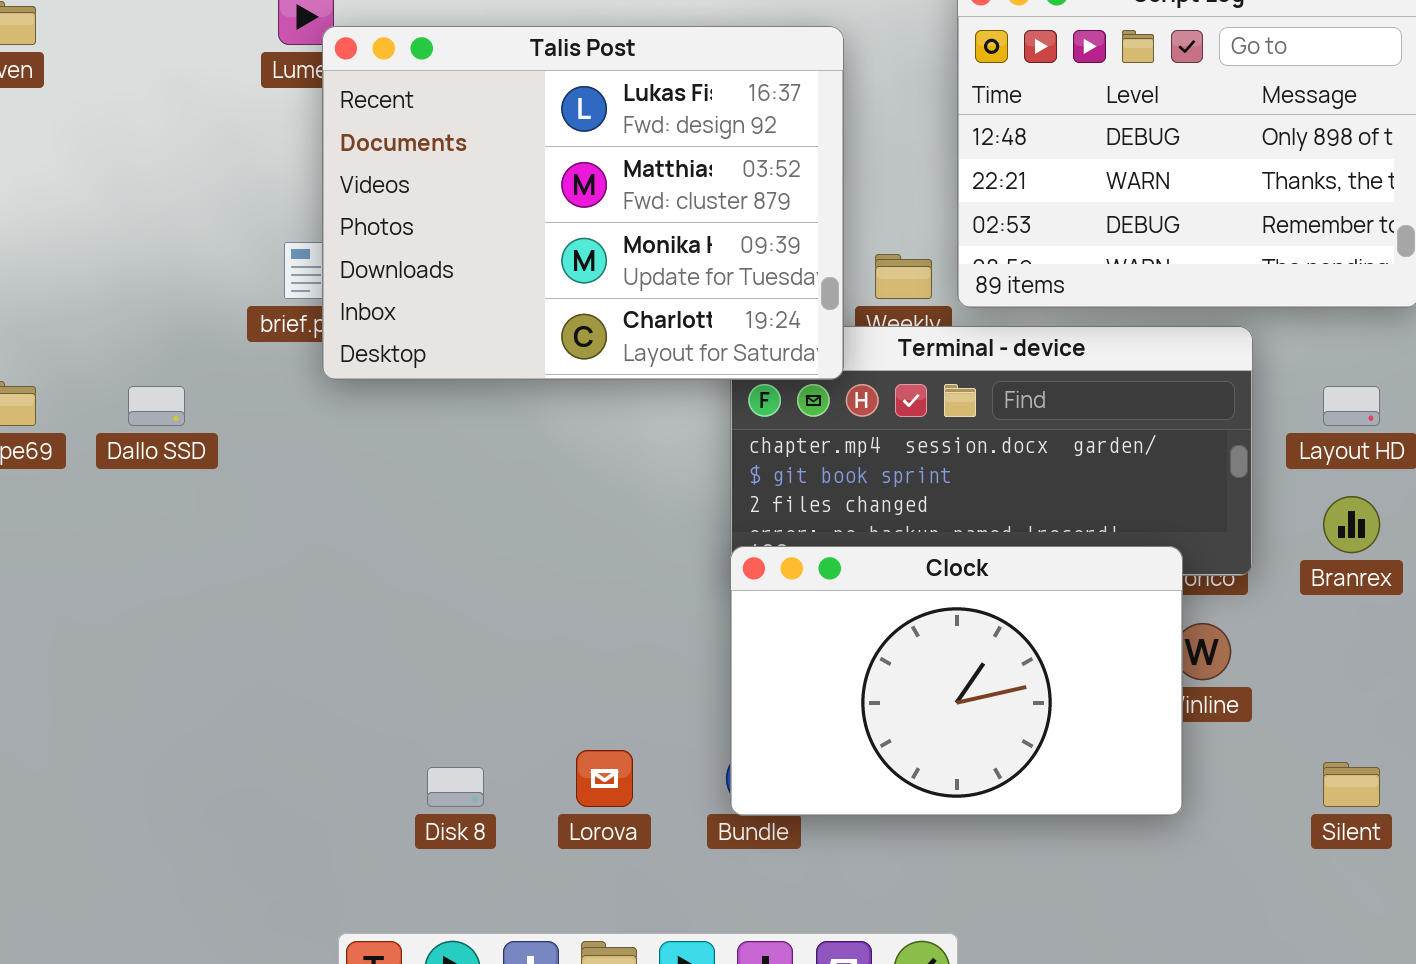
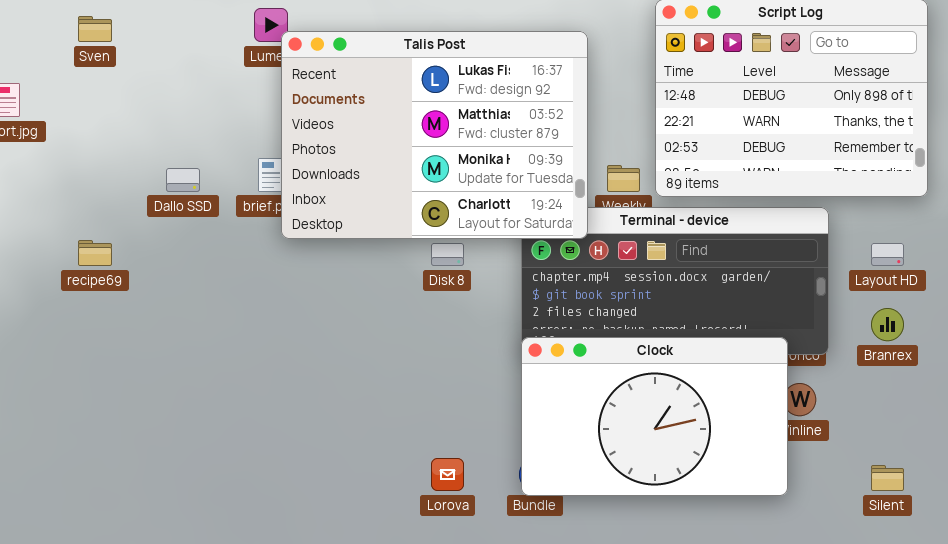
Dallo SSD: [128,386,185,426] -> [166,168,200,192], moved
Disk 8: [427,767,484,807] -> [431,243,464,266], moved

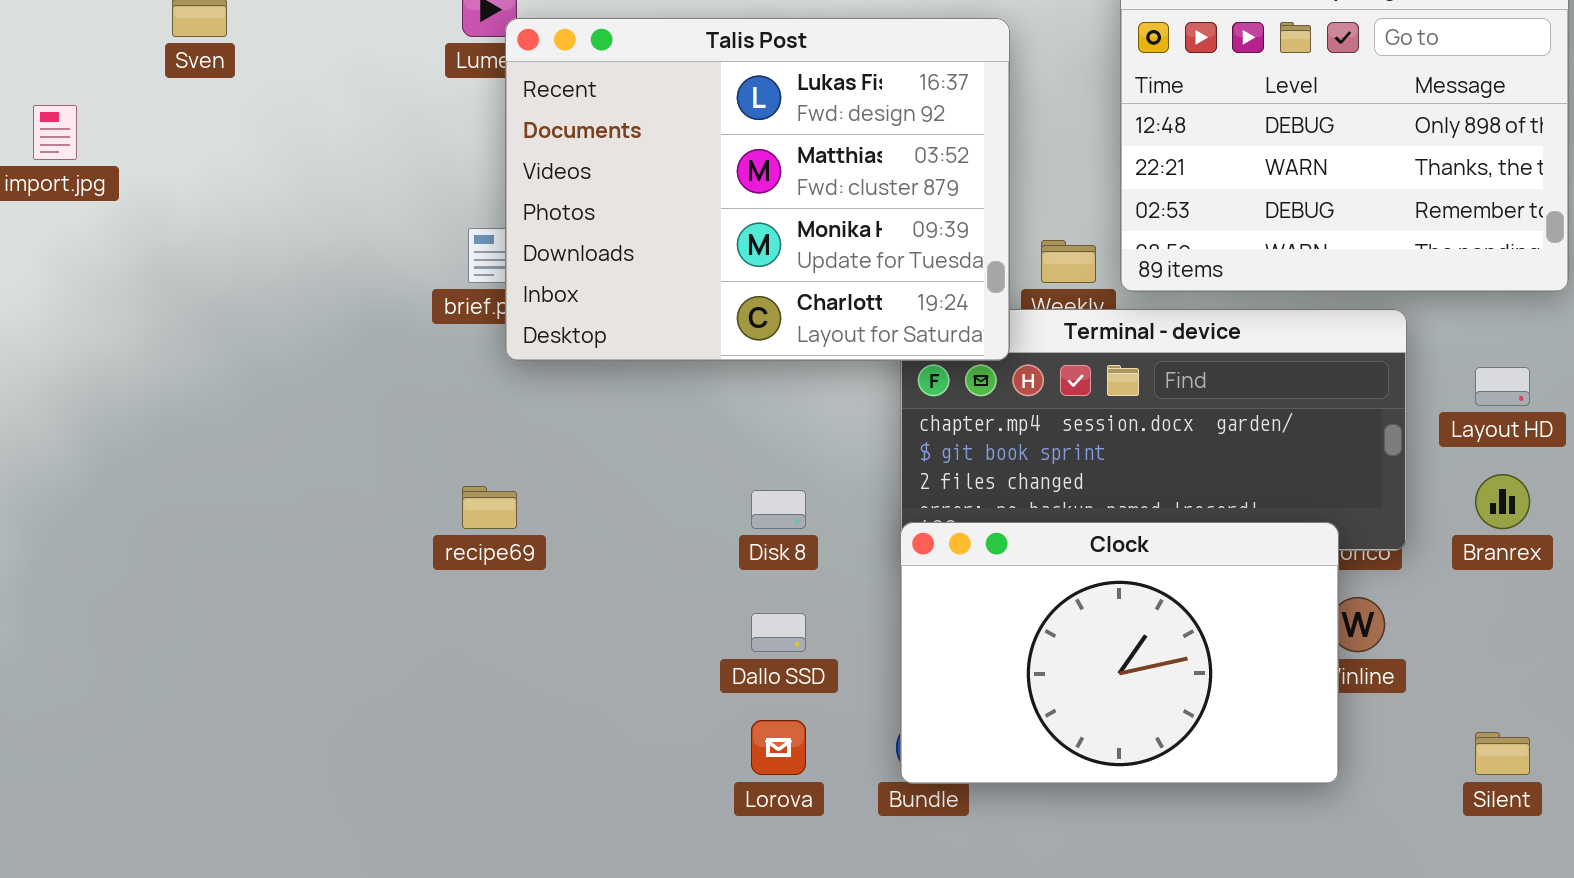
Dallo SSD: [166,168,200,192] -> [751,613,806,652], moved
recipe69: [78,240,112,266] -> [462,486,517,529], moved
Disk 8: [431,243,464,266] -> [751,490,806,529], moved

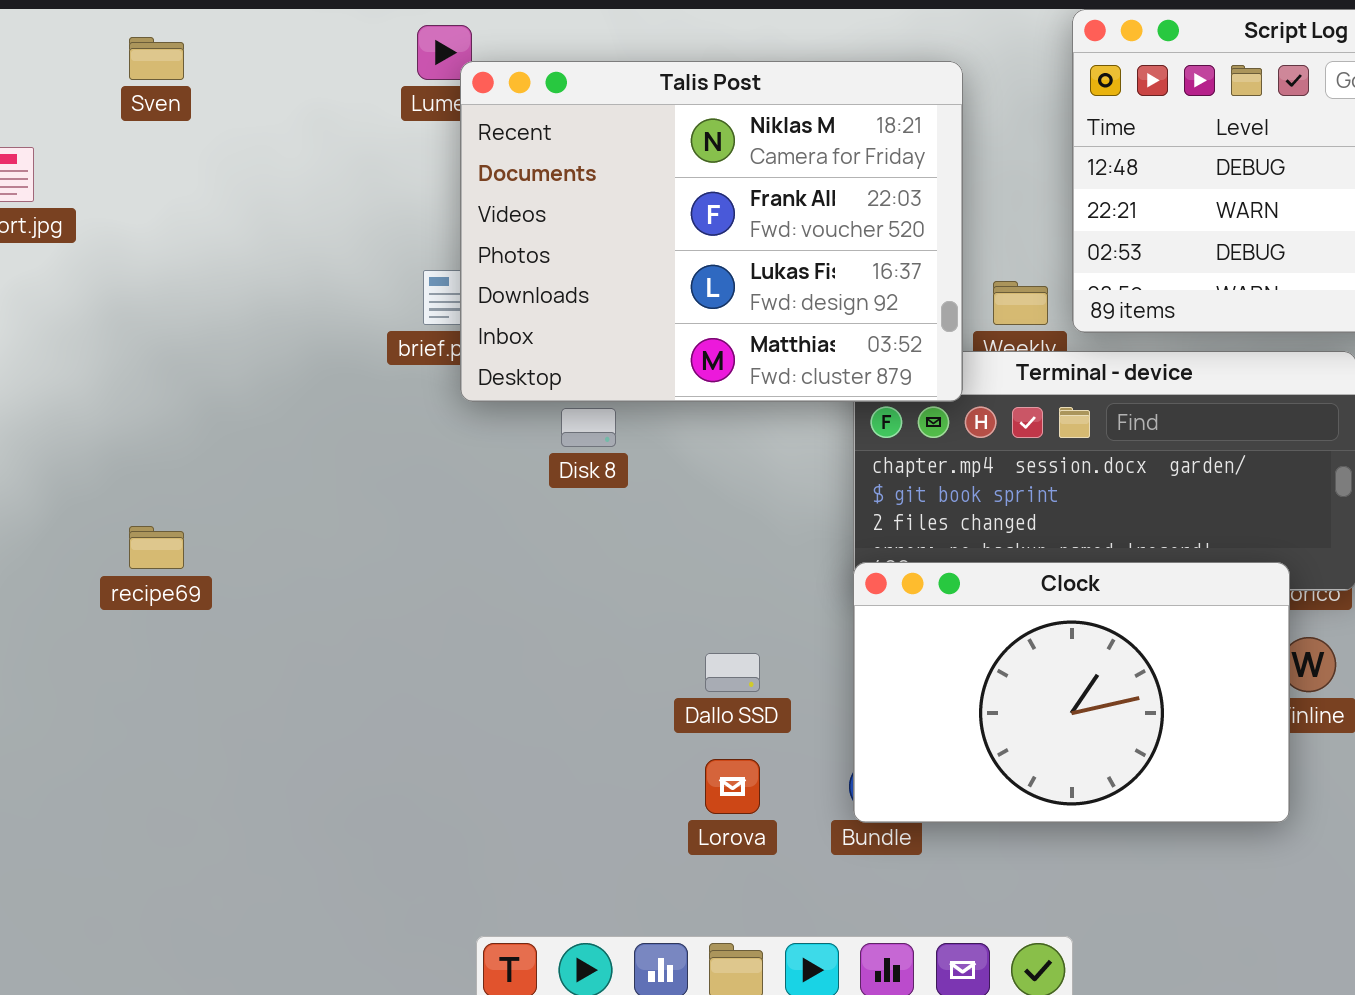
Talis Post: [505,18,1010,361] -> [460,61,963,402], scrolled up 2 rows
recipe69: [462,486,517,529] -> [129,526,184,569], moved
Disk 8: [751,490,806,529] -> [561,408,616,447], moved

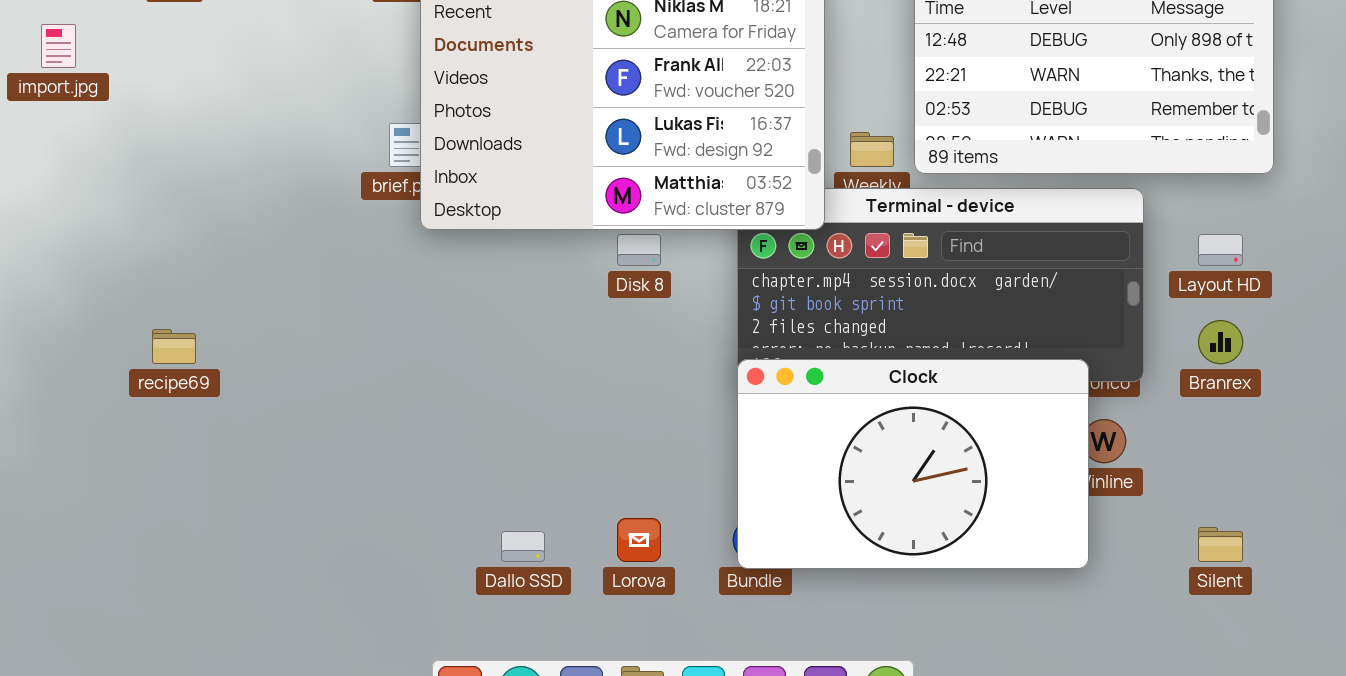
Disk 8: [561,408,616,447] -> [617,234,661,266], moved
Dallo SSD: [705,653,760,692] -> [501,531,545,562], moved

